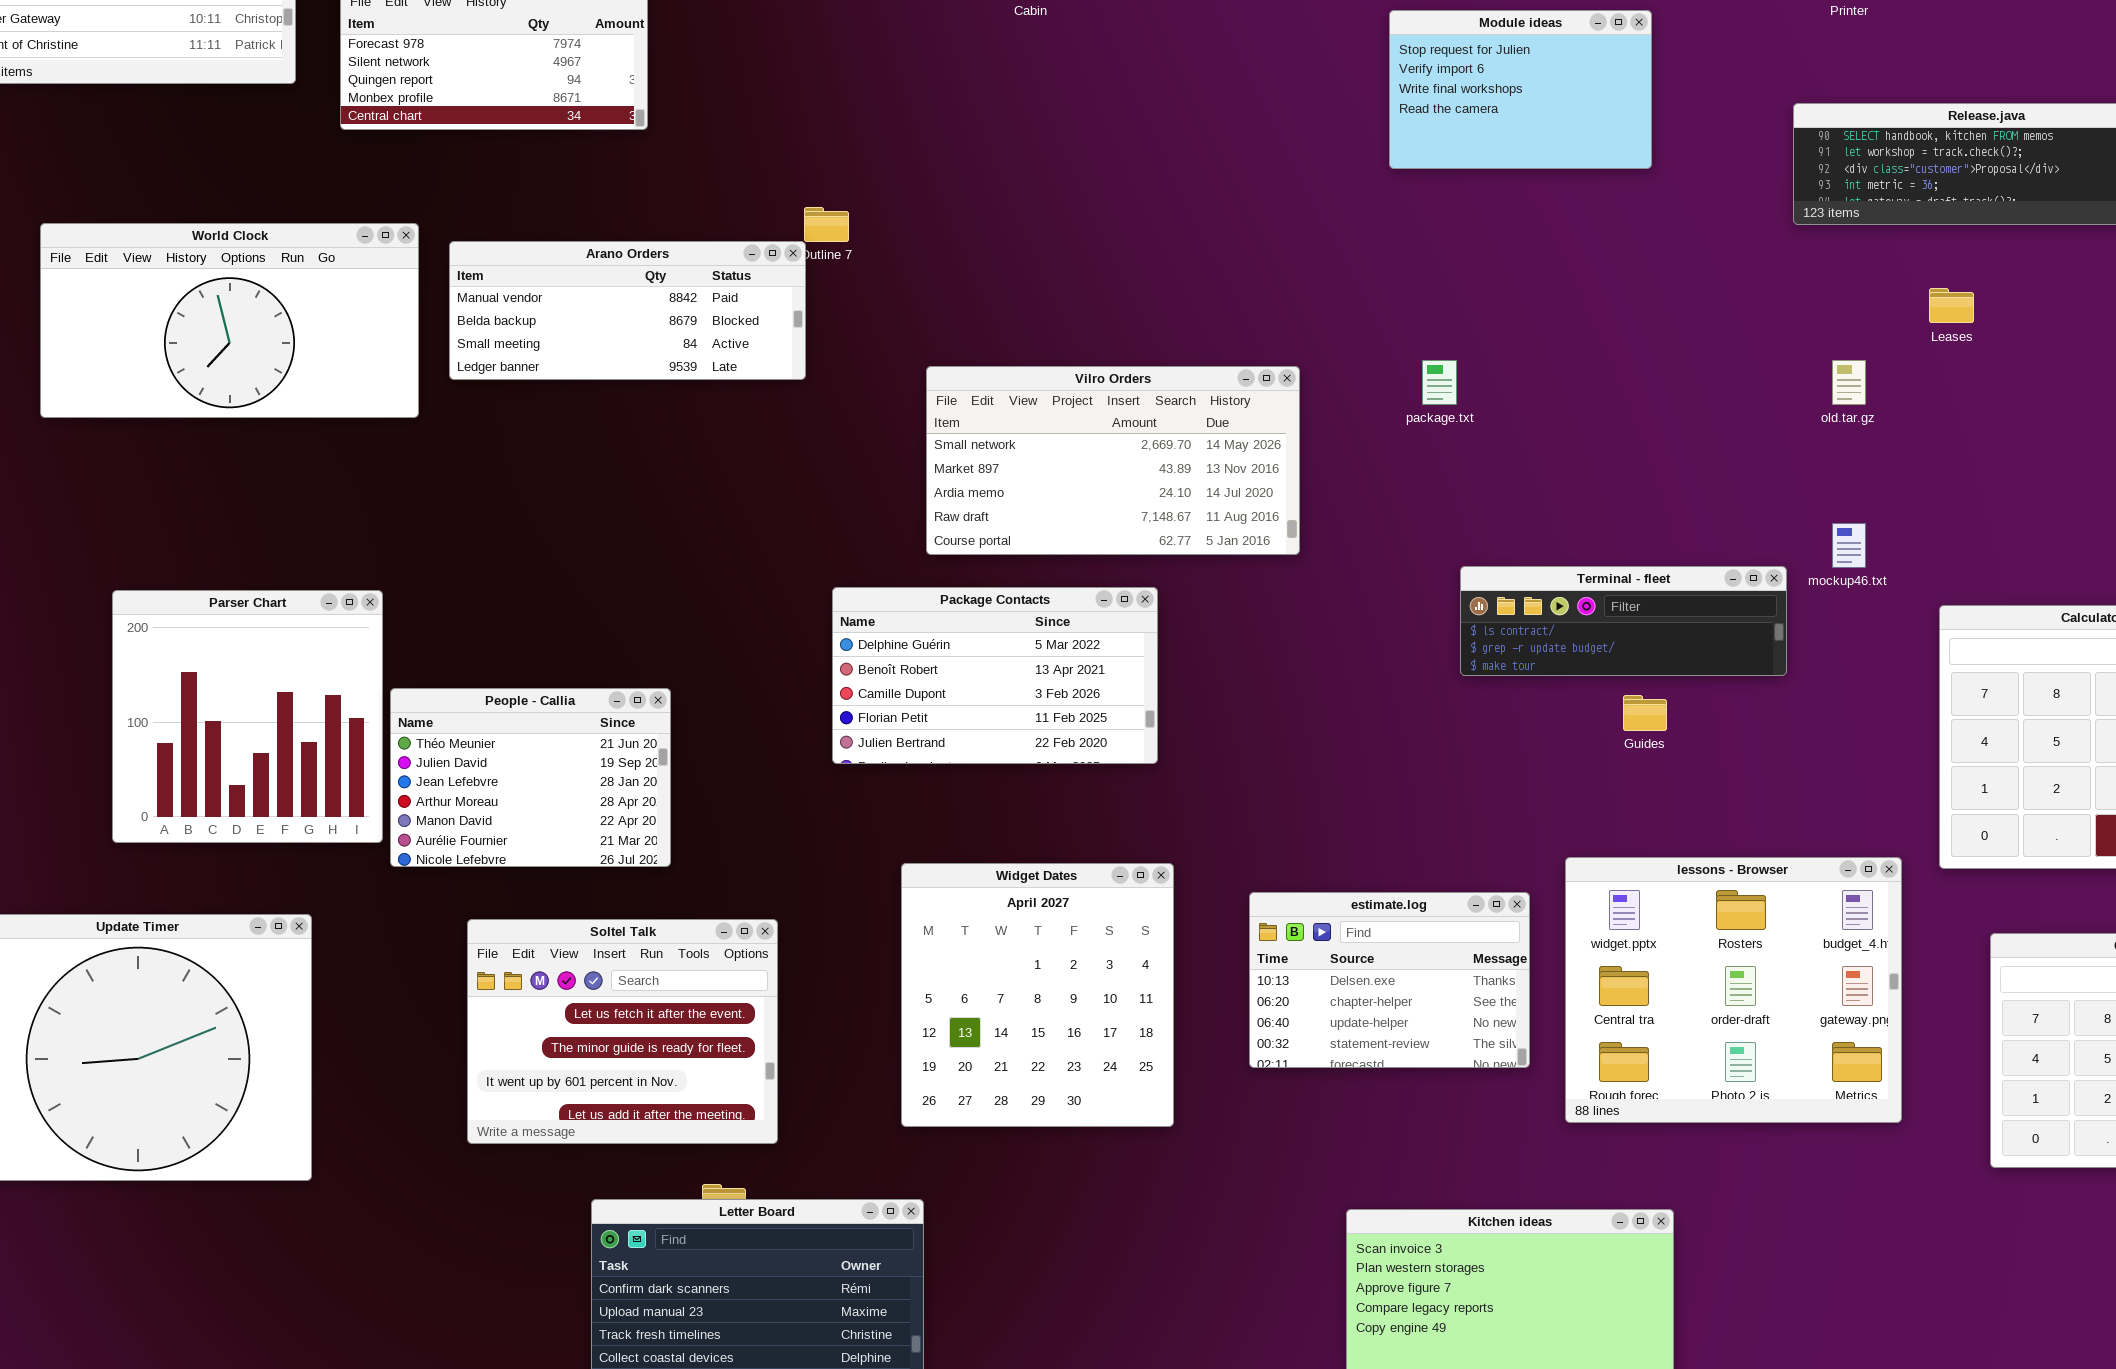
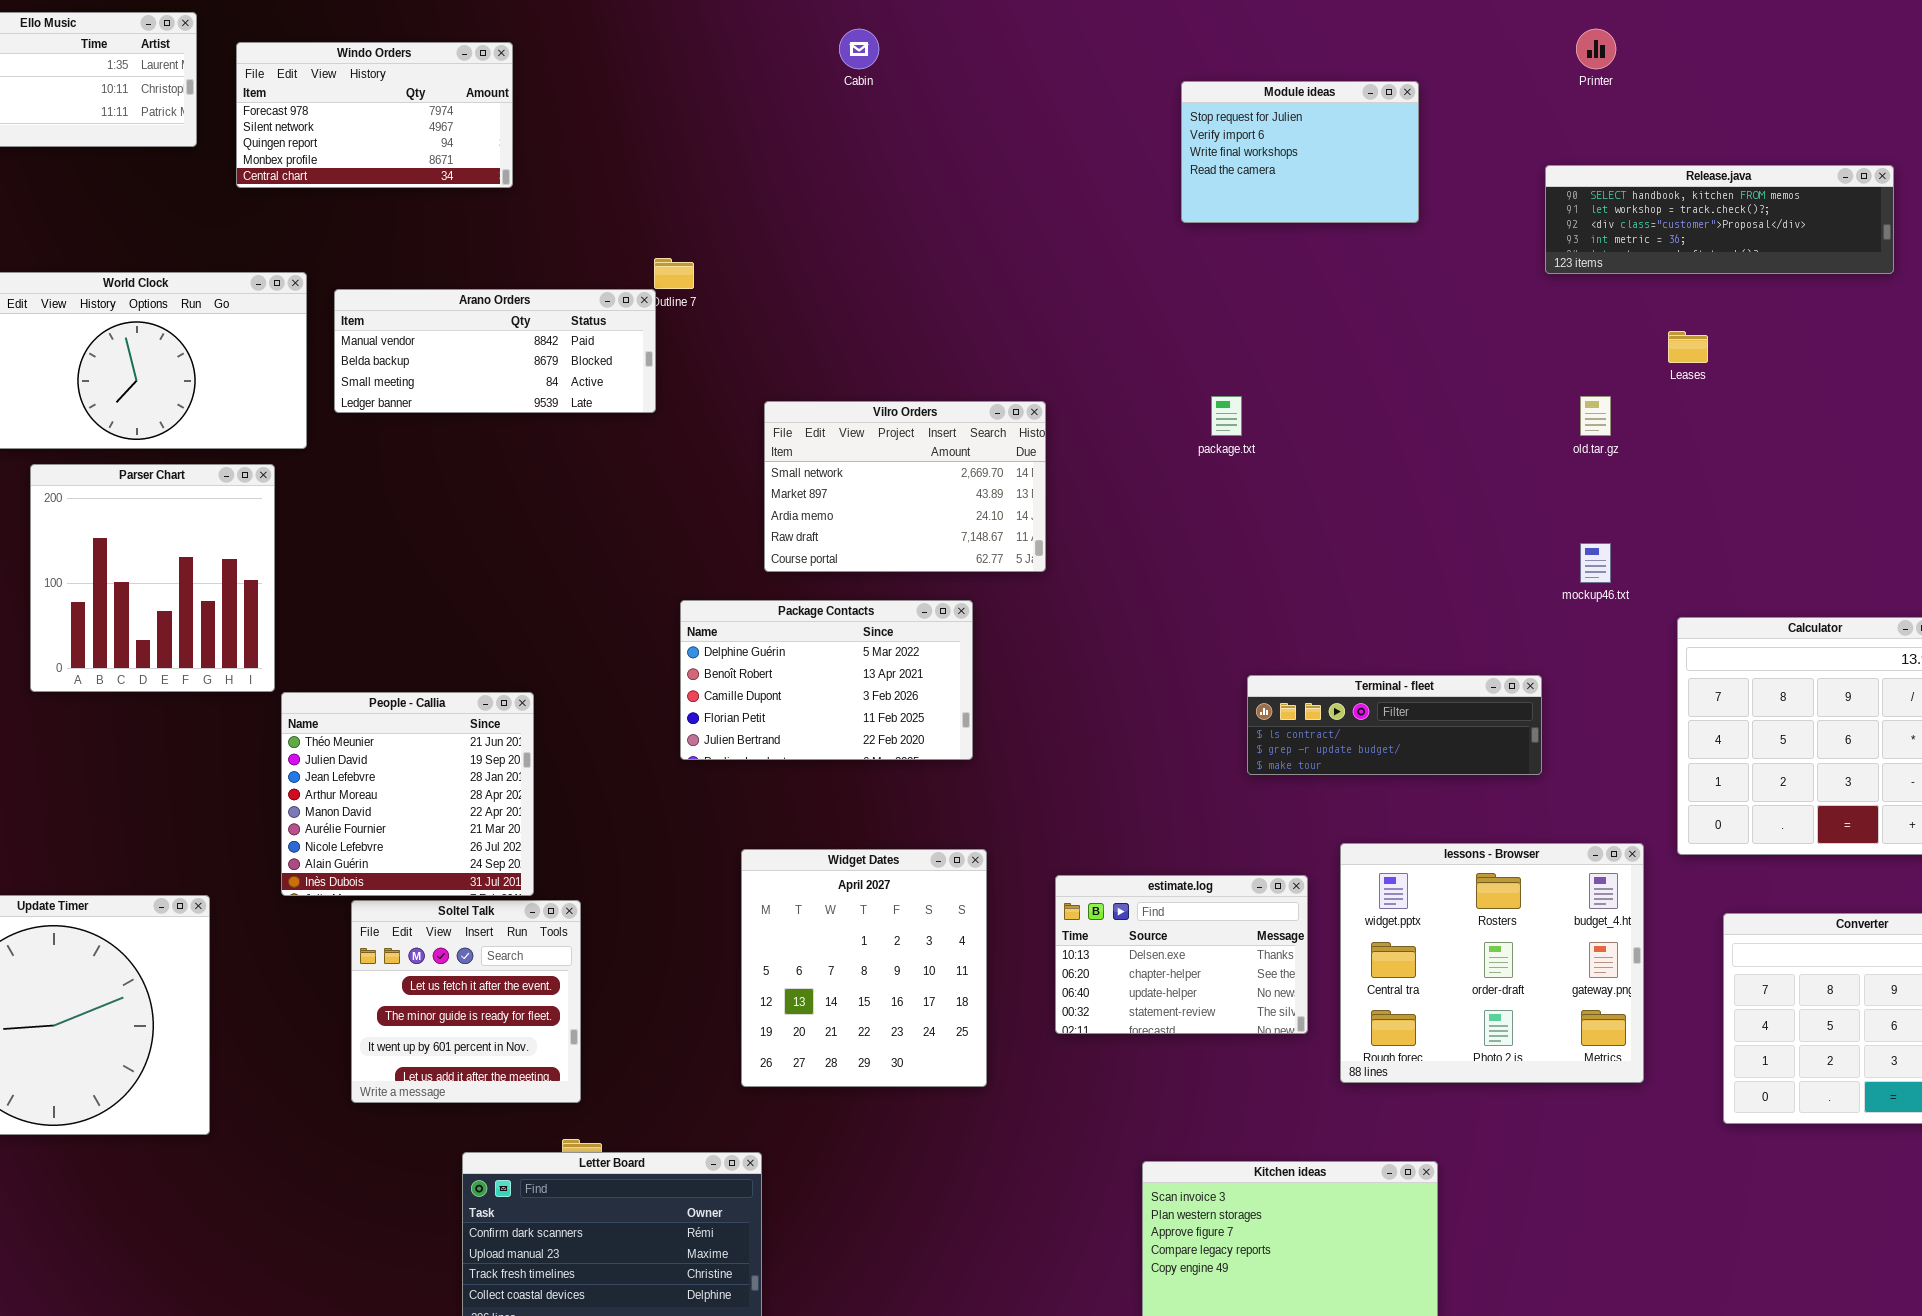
Vilro Orders: [926,366,1300,555] -> [764,401,1046,572], resized
Terminal - fleet: [1460,566,1787,676] -> [1247,675,1542,775], moved
Parser Chart: [112,590,383,843] -> [30,464,275,692], moved
People - Callia: [390,688,671,867] -> [281,692,534,896], resized
Soltel Talk: [467,919,778,1144] -> [351,900,581,1103], resized

